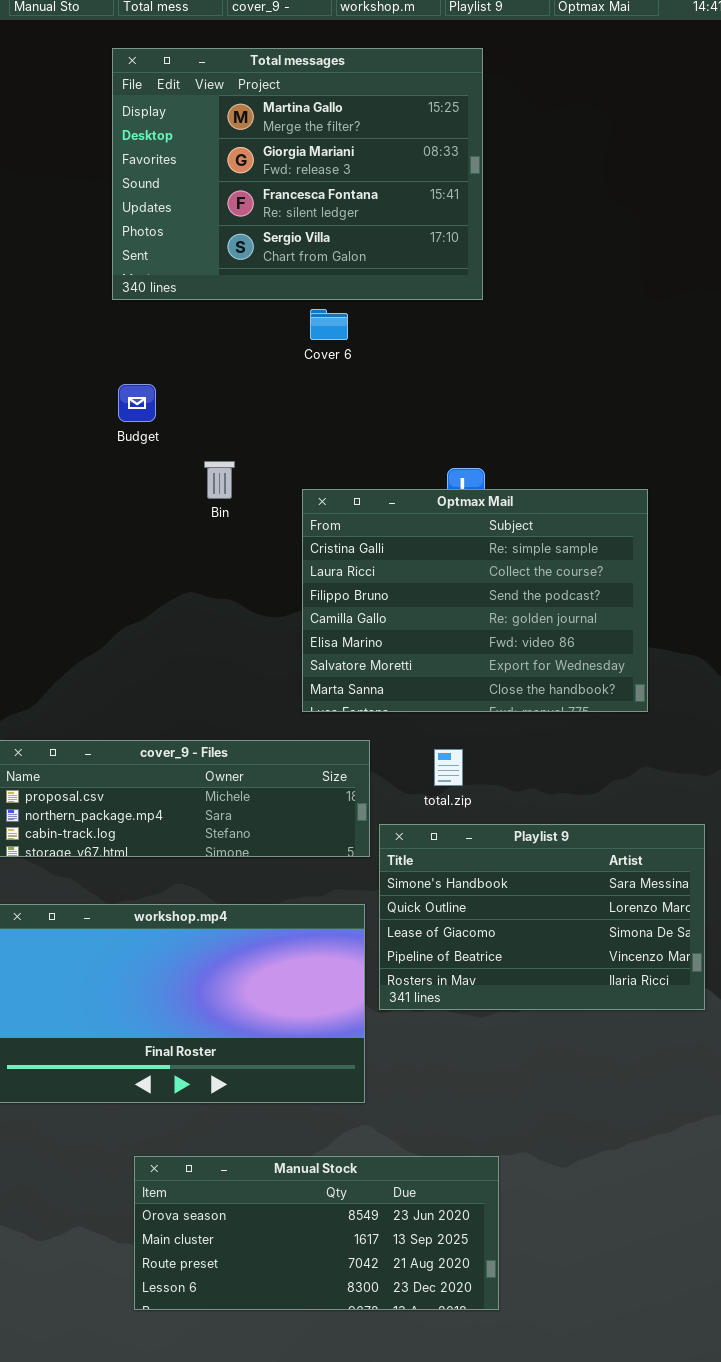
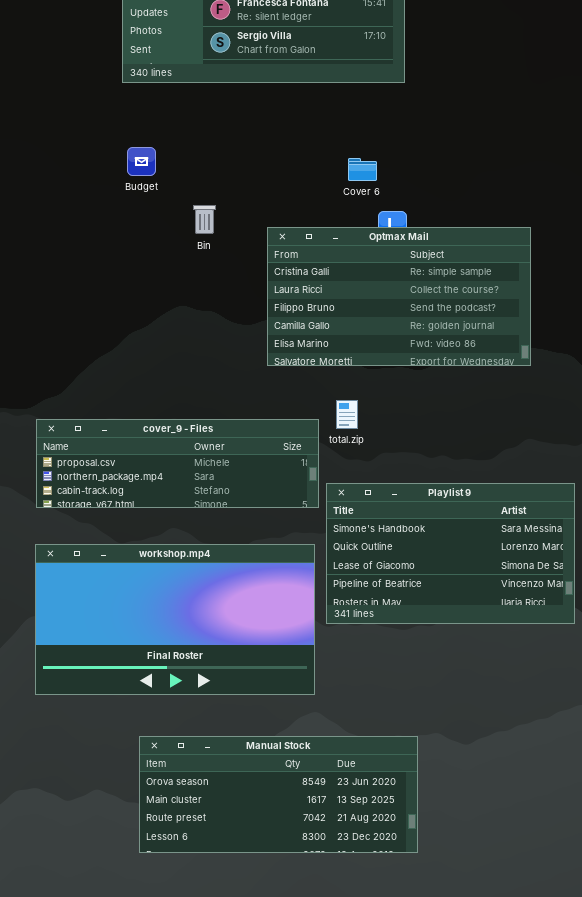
Cover 6: [310,309,348,340] -> [348,158,377,181], moved
Optmax Mail: [302,489,648,712] -> [267,227,531,366], resized
total.zip: [434,749,463,786] -> [336,400,358,429], moved

